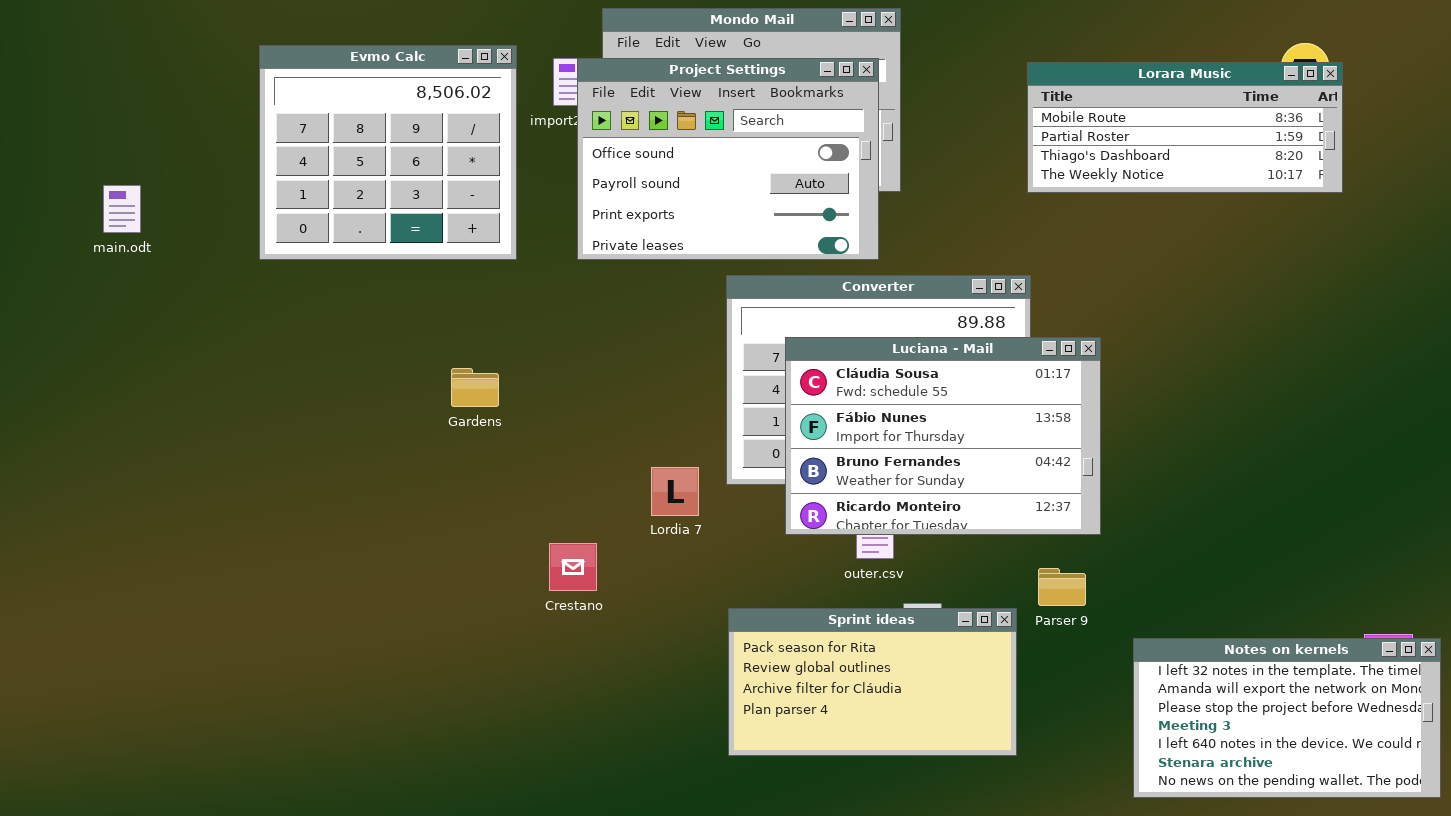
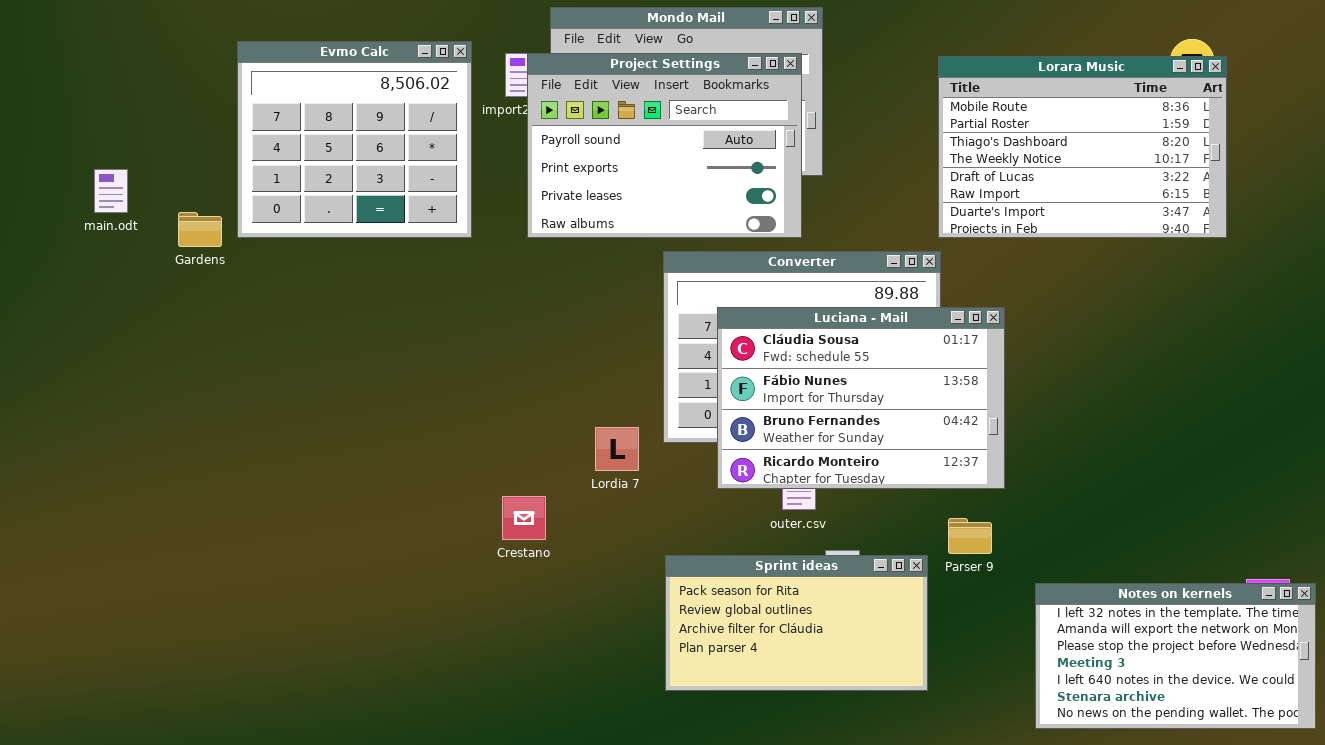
Project Settings: [577,58,879,260] -> [527,53,802,238], scrolled down 1 row
Lorara Music: [1027,62,1343,193] -> [938,56,1227,238], resized
Gardens: [451,368,499,407] -> [178,212,222,247], moved

